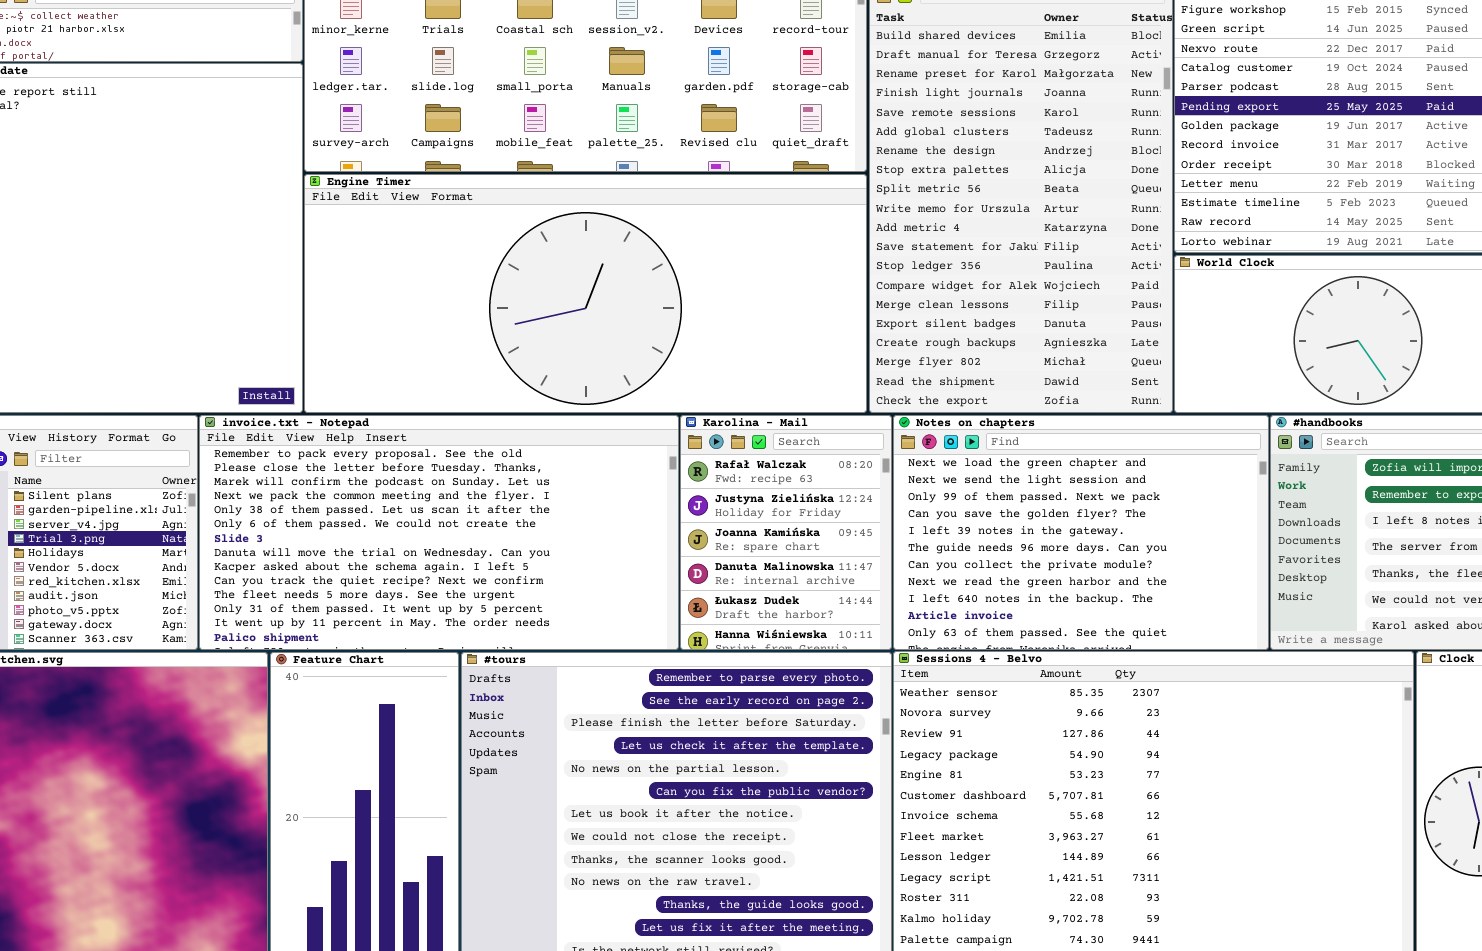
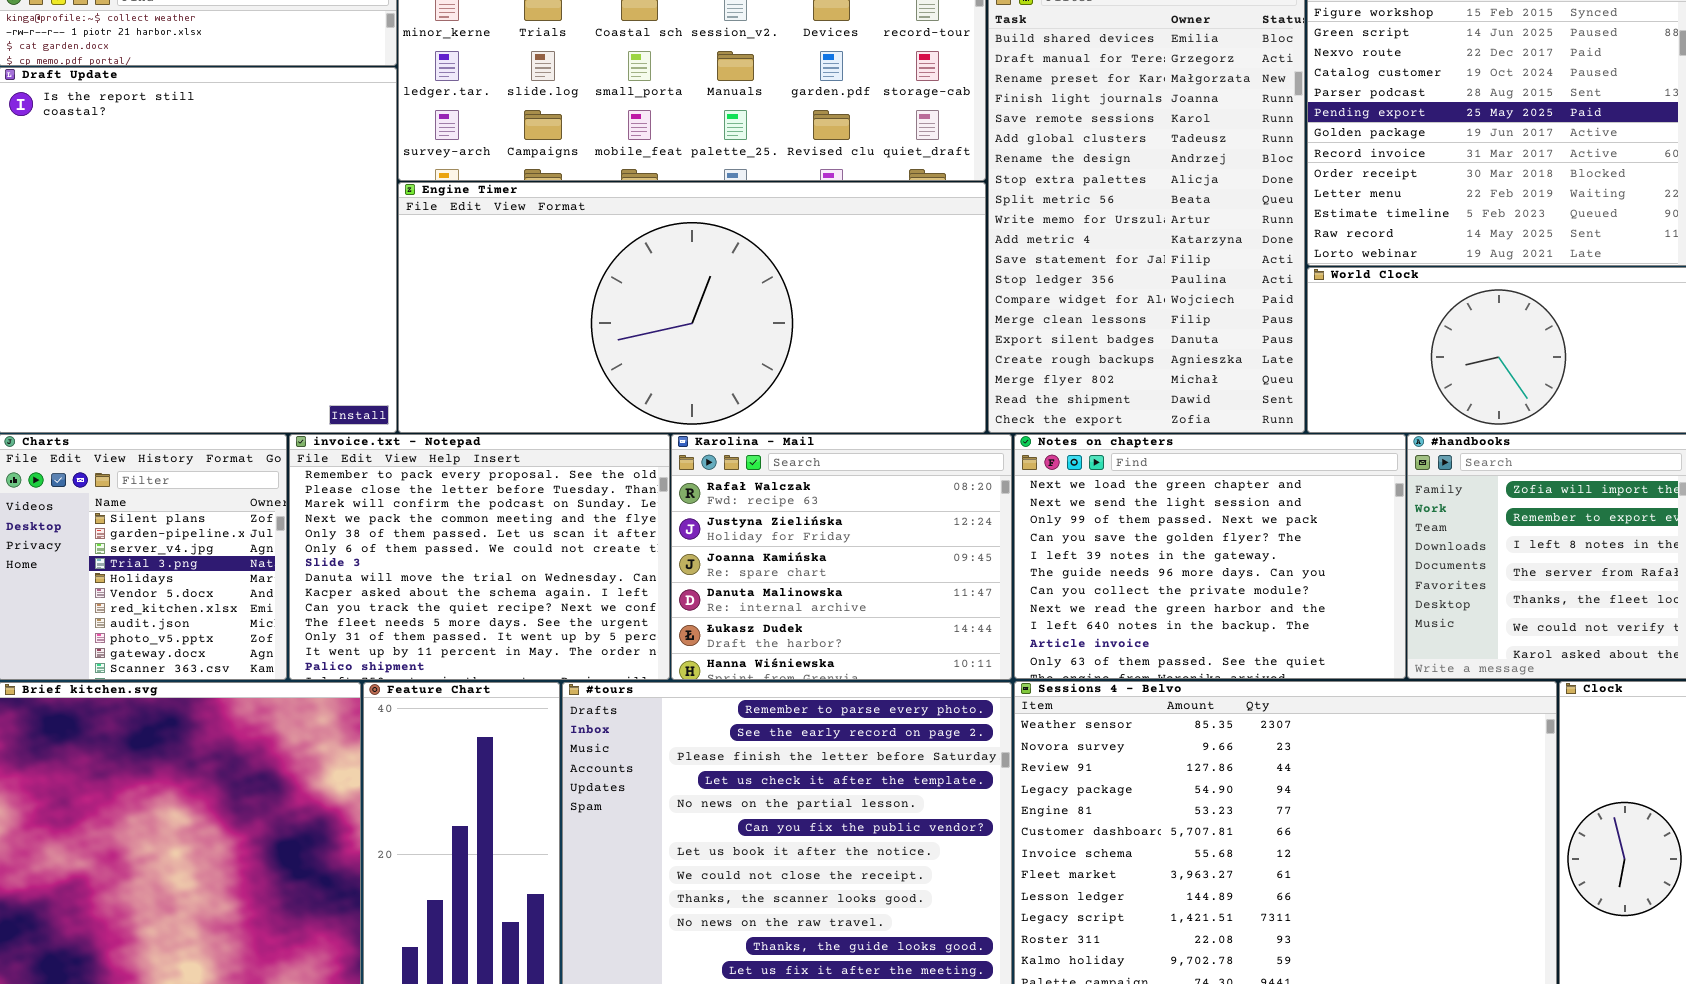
invoice.txt - Notepad: [199,415,679,650] -> [289,434,670,680], resized
Karolina - Mail: [680,415,892,650] -> [671,434,1012,680], resized

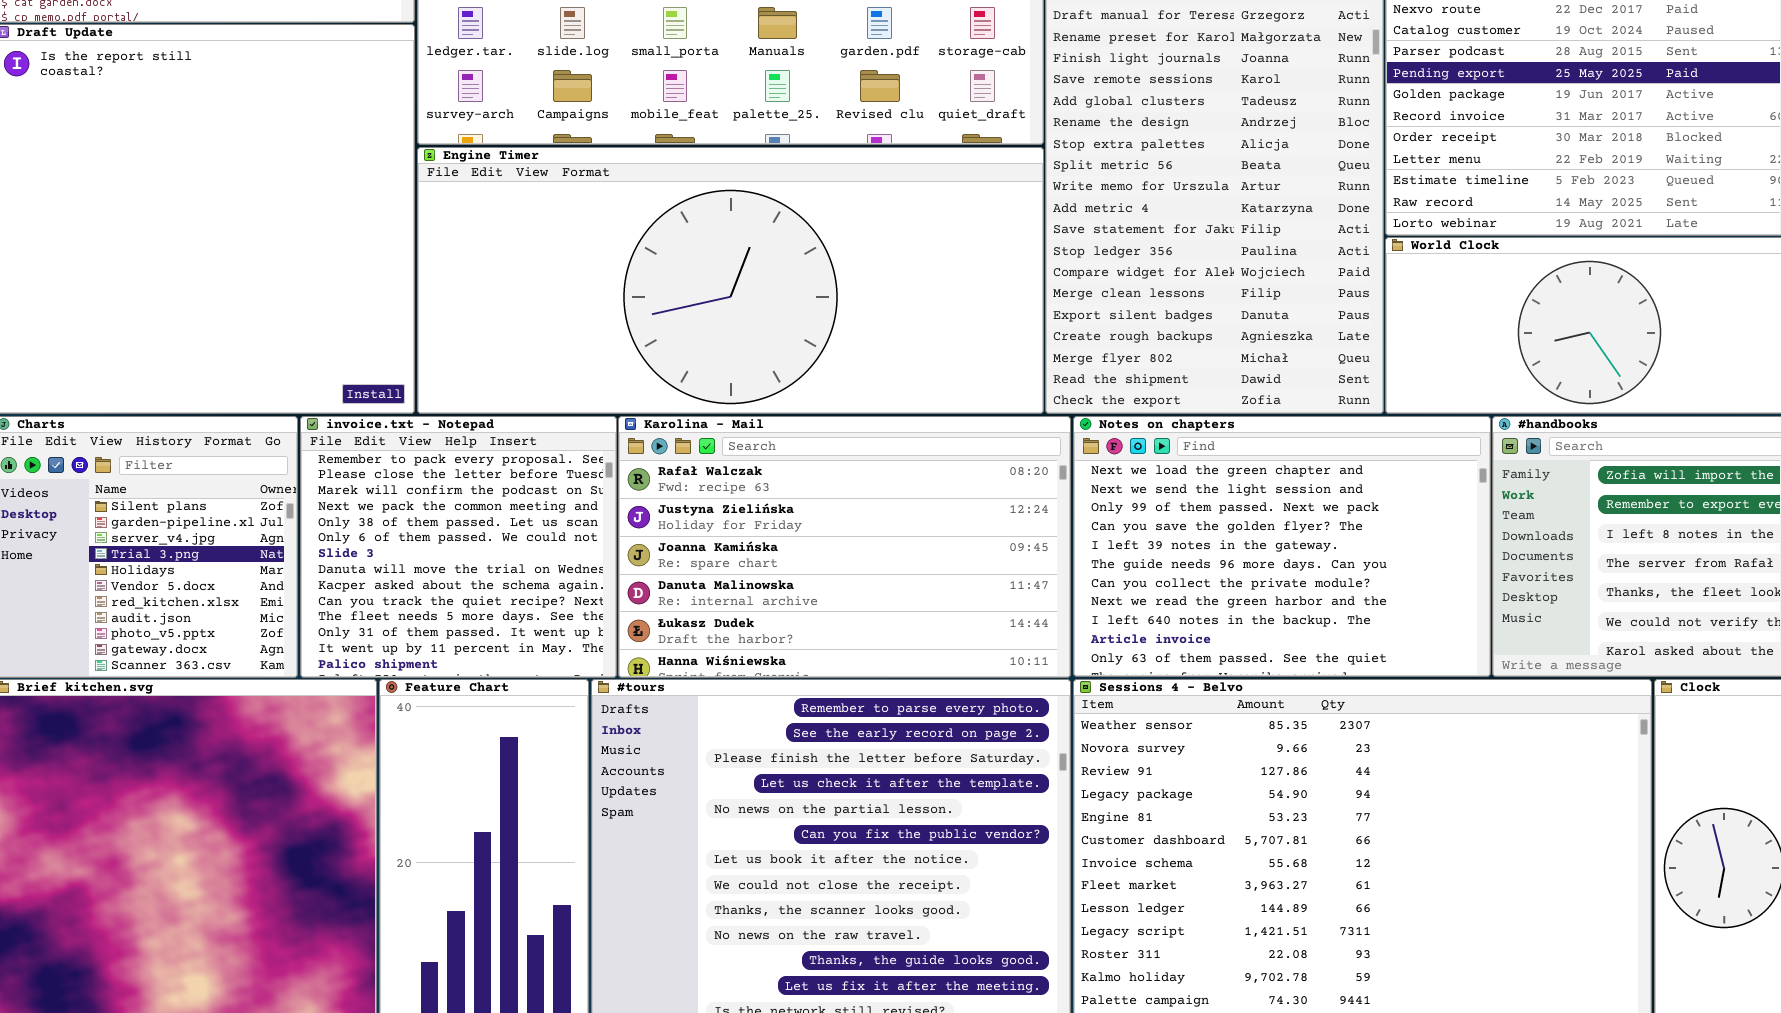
invoice.txt - Notepad: [289,434,670,680] -> [300,416,617,678], resized
Karolina - Mail: [671,434,1012,680] -> [618,416,1071,678], resized

